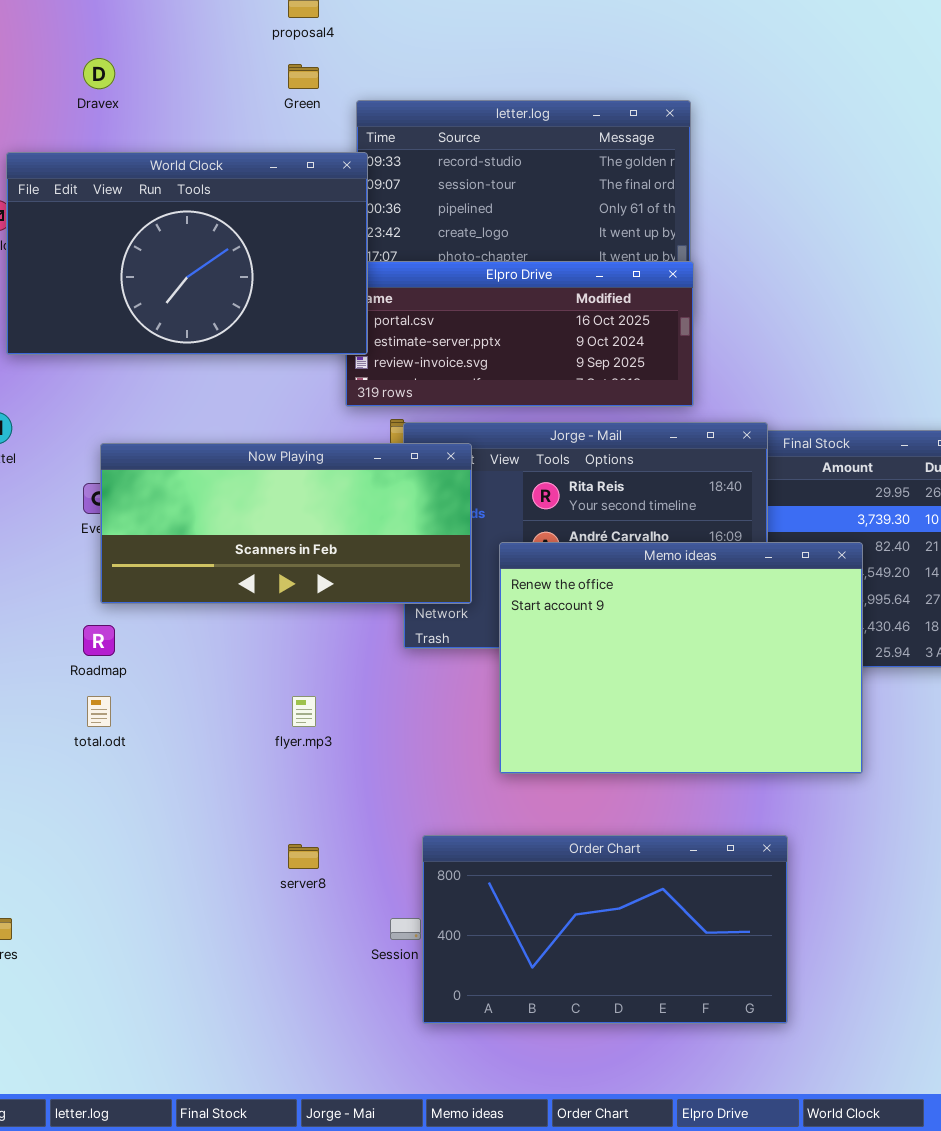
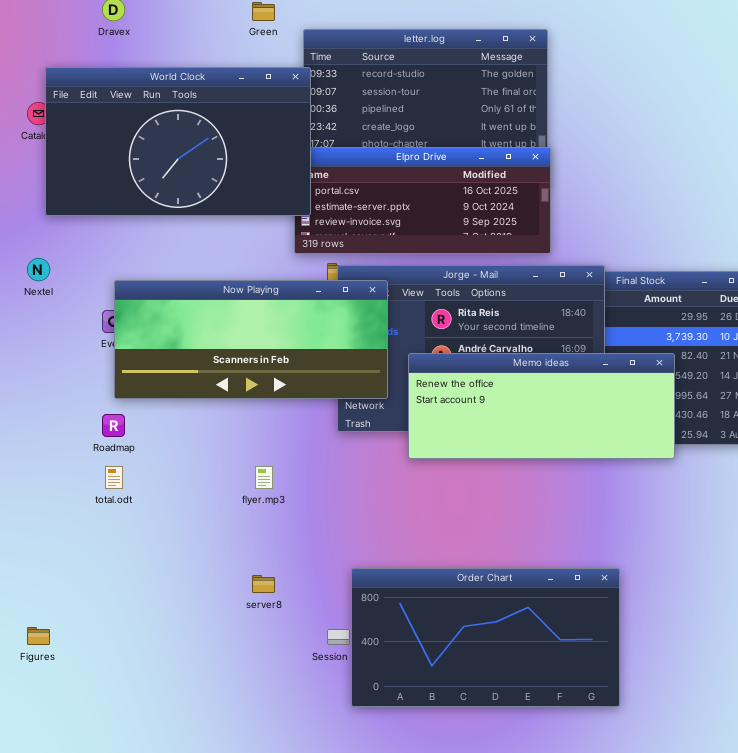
Memo ideas: [499,542,863,774] -> [408,353,675,459], resized

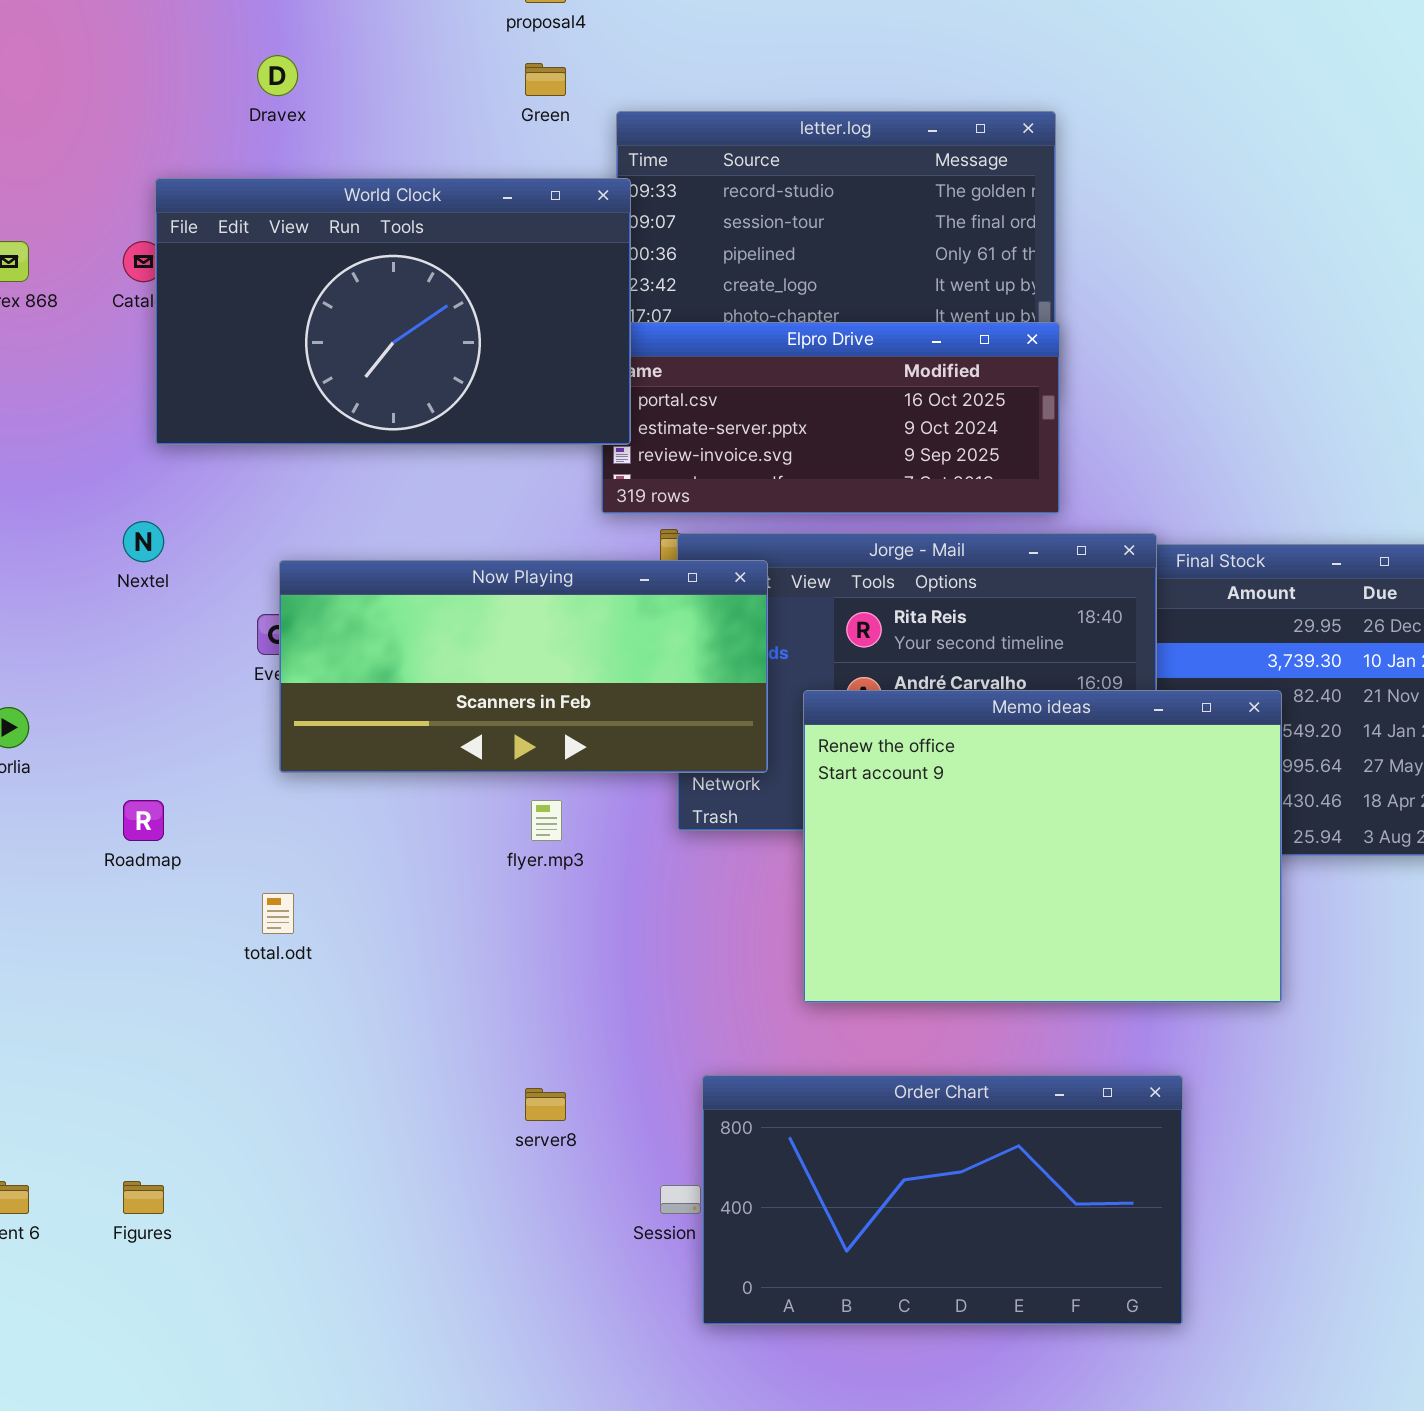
Memo ideas: [408,353,675,459] -> [803,690,1282,1003], resized
Roadmap: [102,414,125,437] -> [123,800,164,841], moved
flyer.mp3: [255,466,273,489] -> [531,800,562,841], moved

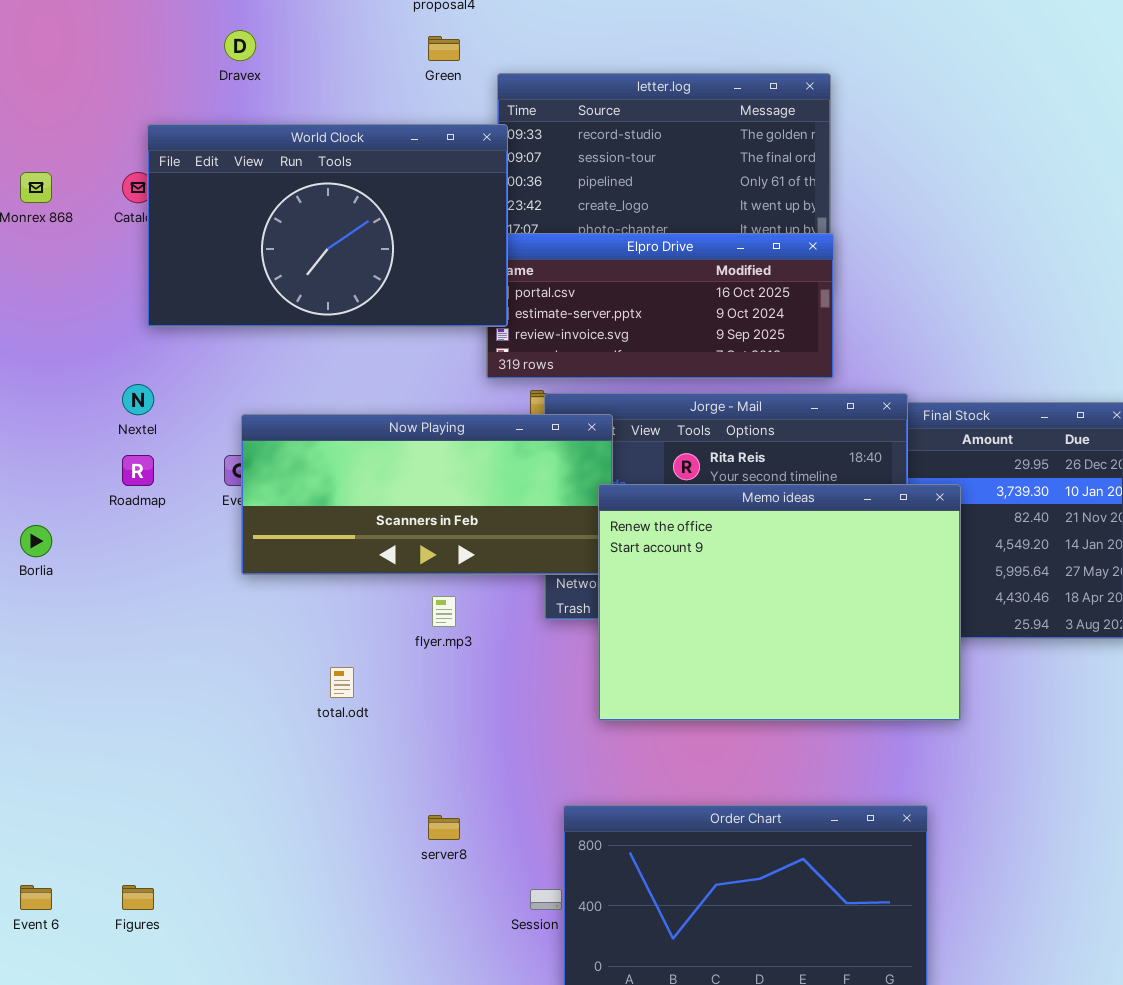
Memo ideas: [803,690,1282,1003] -> [598,484,961,721], moved
Roadmap: [123,800,164,841] -> [122,455,154,486], moved
total.odt: [262,893,294,934] -> [330,667,354,698], moved

